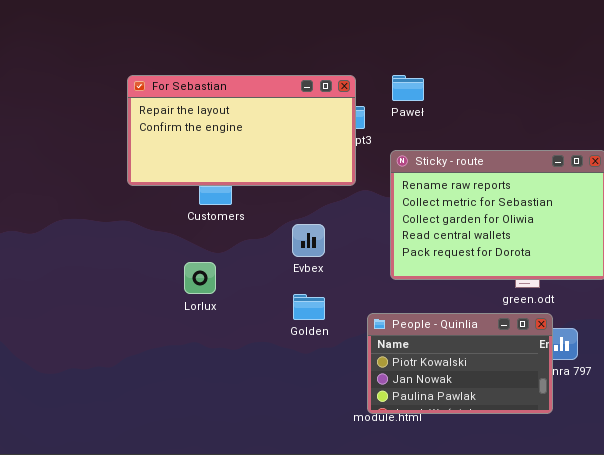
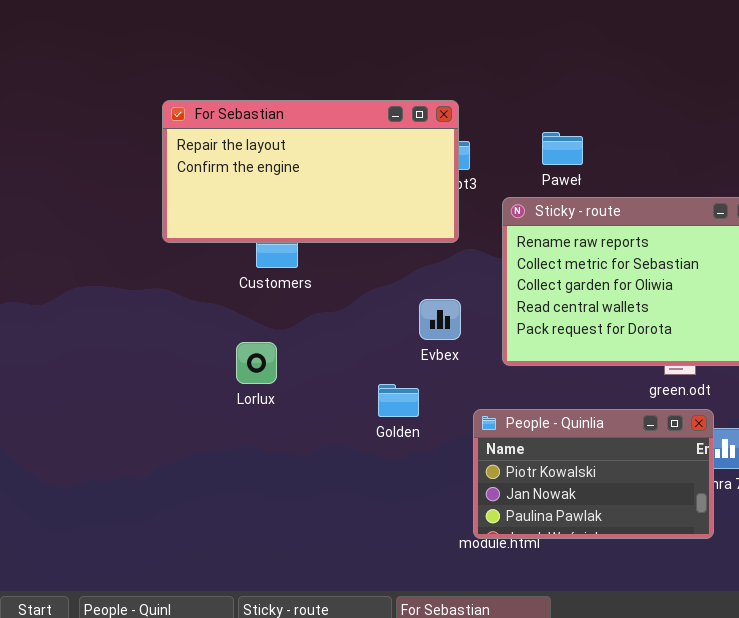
Paweł: [392,75,424,101] -> [542,132,583,165], moved
Evbex: [292,224,325,257] -> [419,299,461,340], moved

